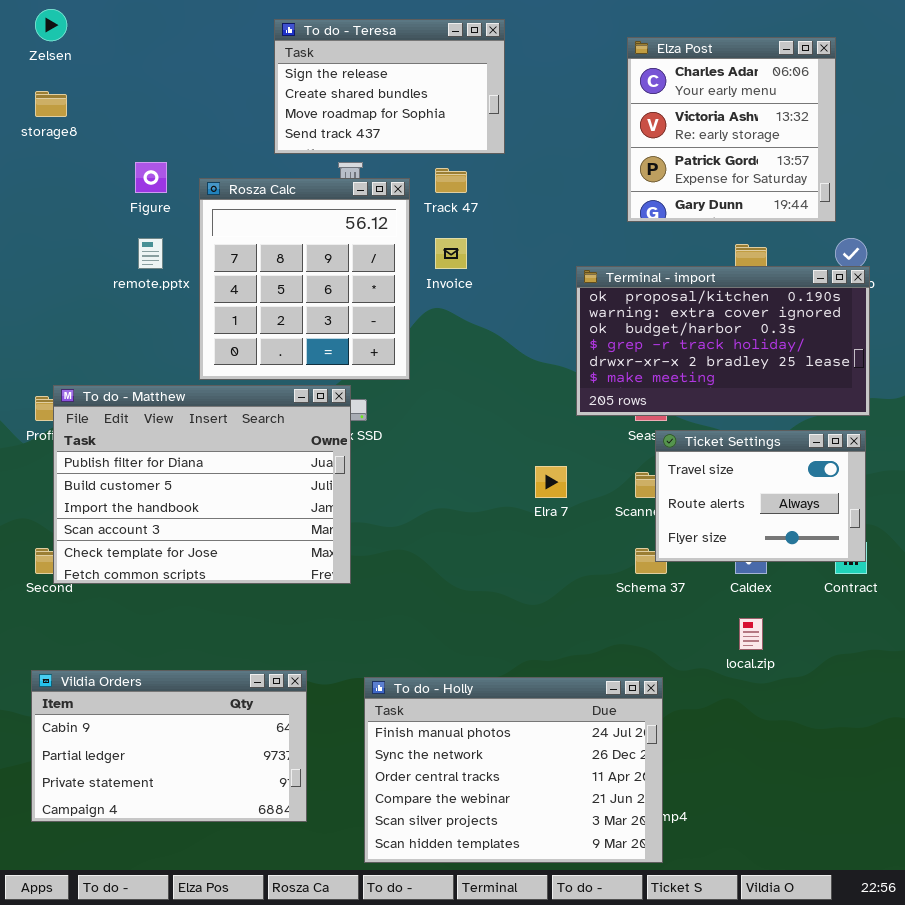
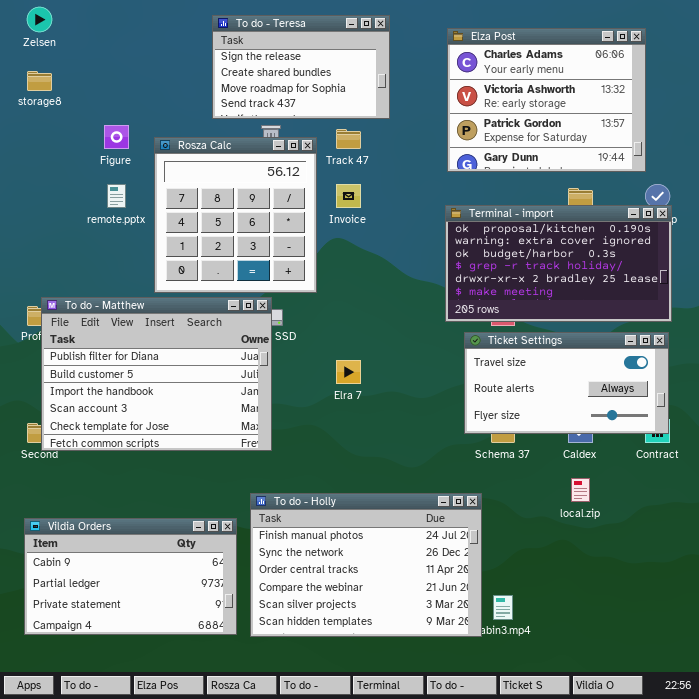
Elza Post: [627,37,836,222] -> [447,28,646,172], resized
Ticket Settings: [655,430,866,562] -> [464,332,669,434], resized
Elra 7: [535,466,567,498] -> [336,360,361,384], moved
To do - Holly: [364,677,663,863] -> [250,493,482,637], moved

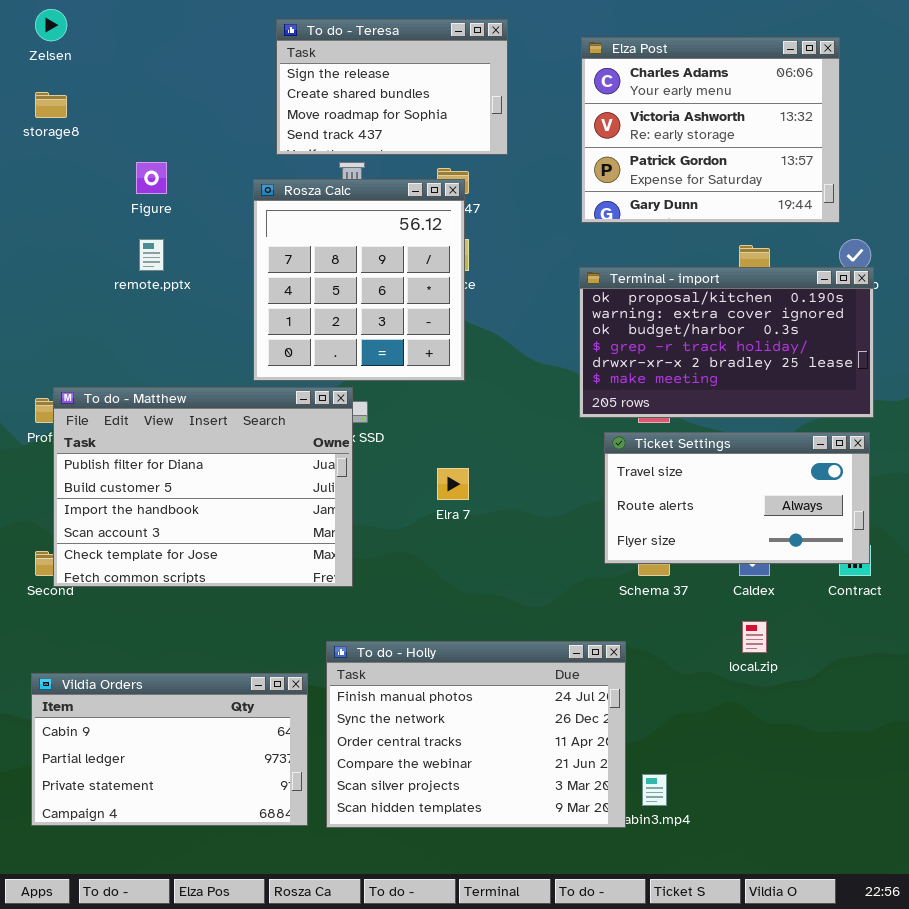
Rosza Calc: [154,137,317,293] -> [253,179,465,381], moved

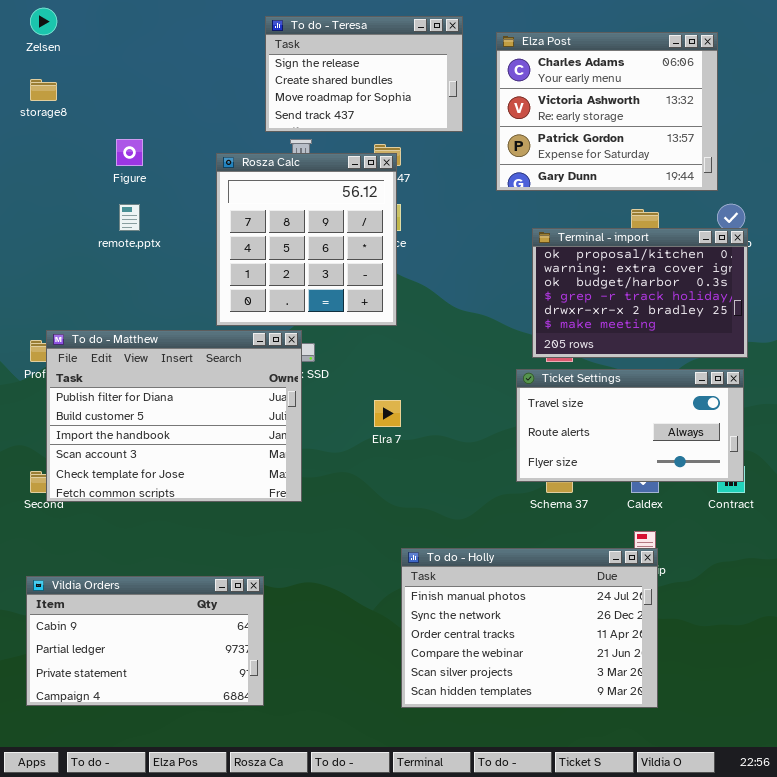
To do - Teresa: [276,19,508,155] -> [265,16,463,132], moved
Terminal - import: [579,267,874,418] -> [532,228,748,358], resized
To do - Holly: [326,641,626,828] -> [401,548,658,708], moved

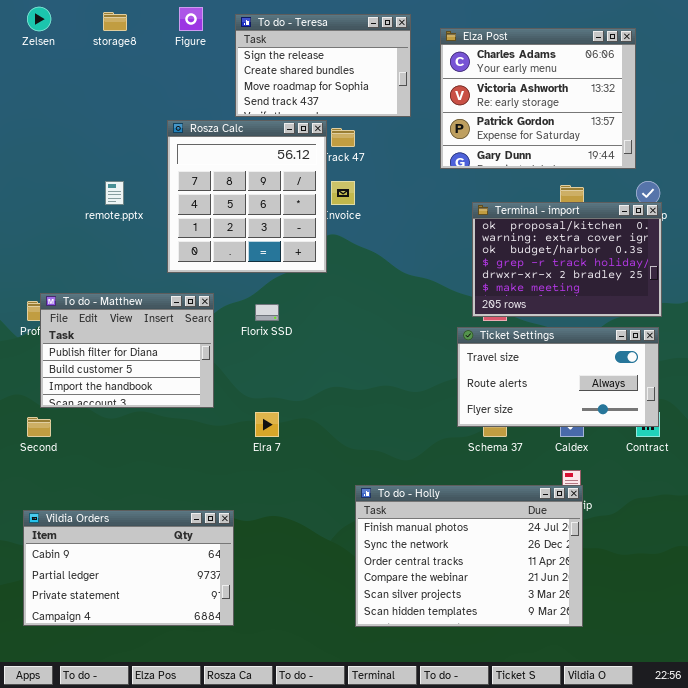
storage8: [30,79,57,101] -> [103,12,127,31], moved
Figure: [116,139,143,166] -> [179,7,203,31], moved
Rosza Calc: [216,153,397,326] -> [167,120,327,273], moved
To do - Matthew: [46,330,302,502] -> [40,293,214,408], resized
Elra 7: [374,400,401,427] -> [255,412,279,437], moved

